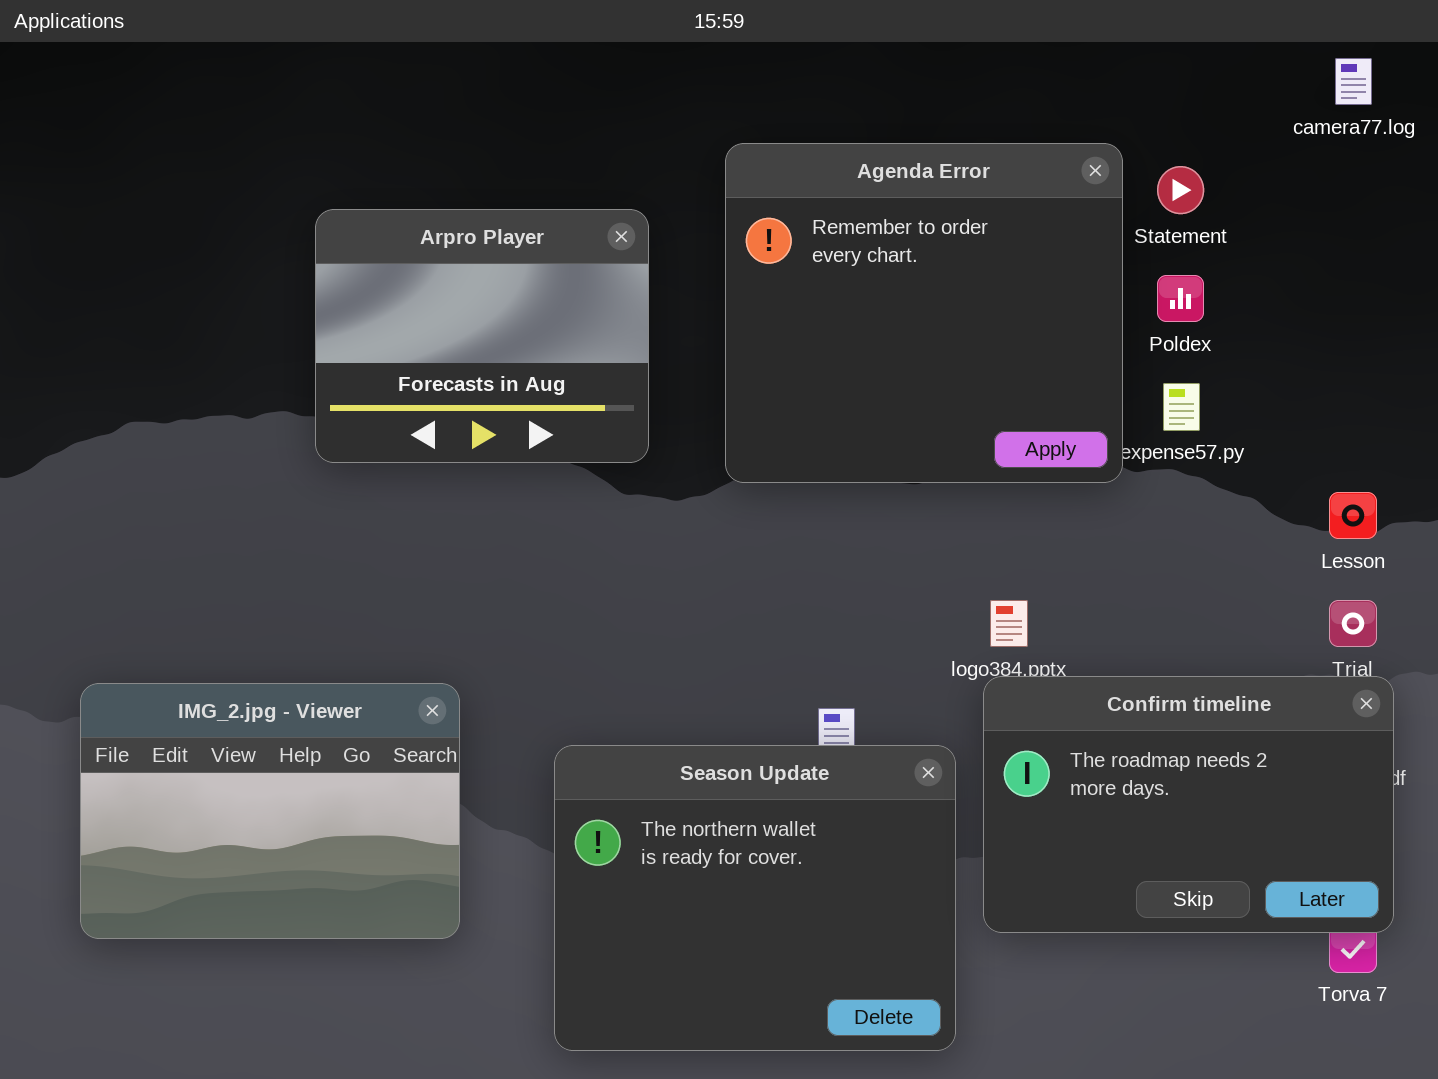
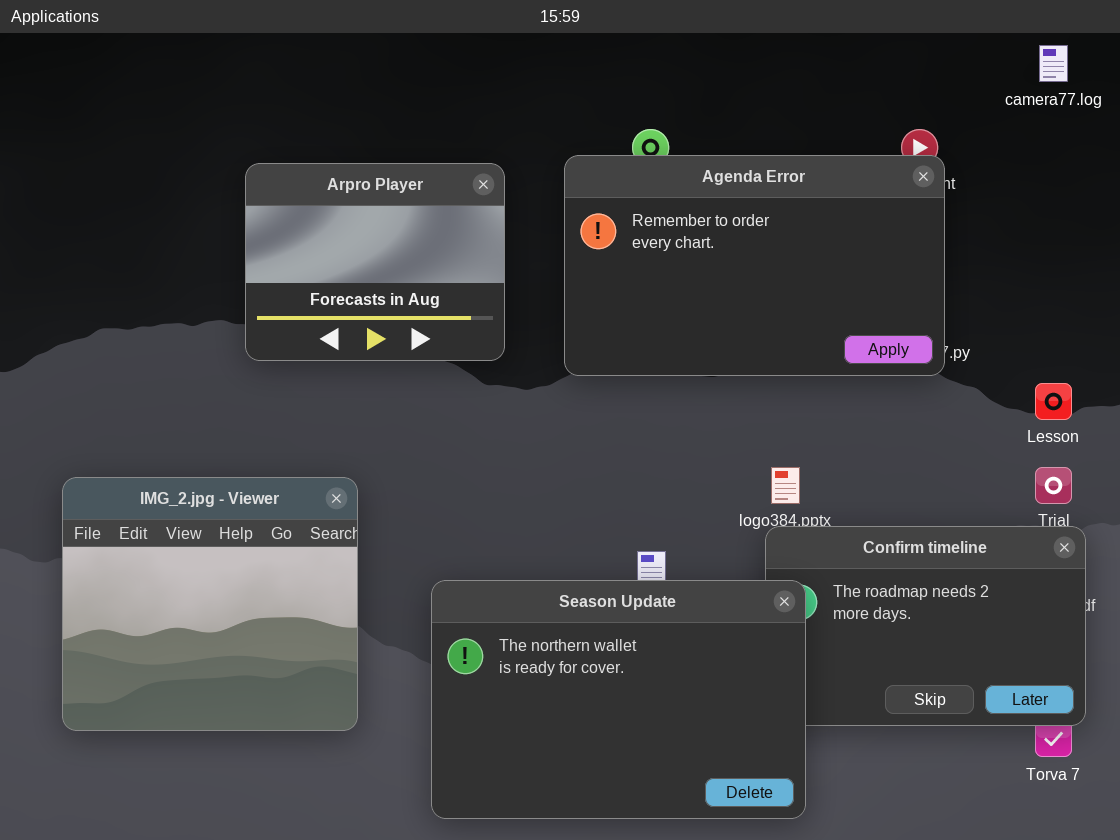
Agenda Error: [725,143,1123,483] -> [564,155,945,376], resized
IMG_2.jpg - Viewer: [80,683,460,939] -> [62,477,358,731], resized
Season Update: [554,745,956,1051] -> [431,580,806,819], resized

